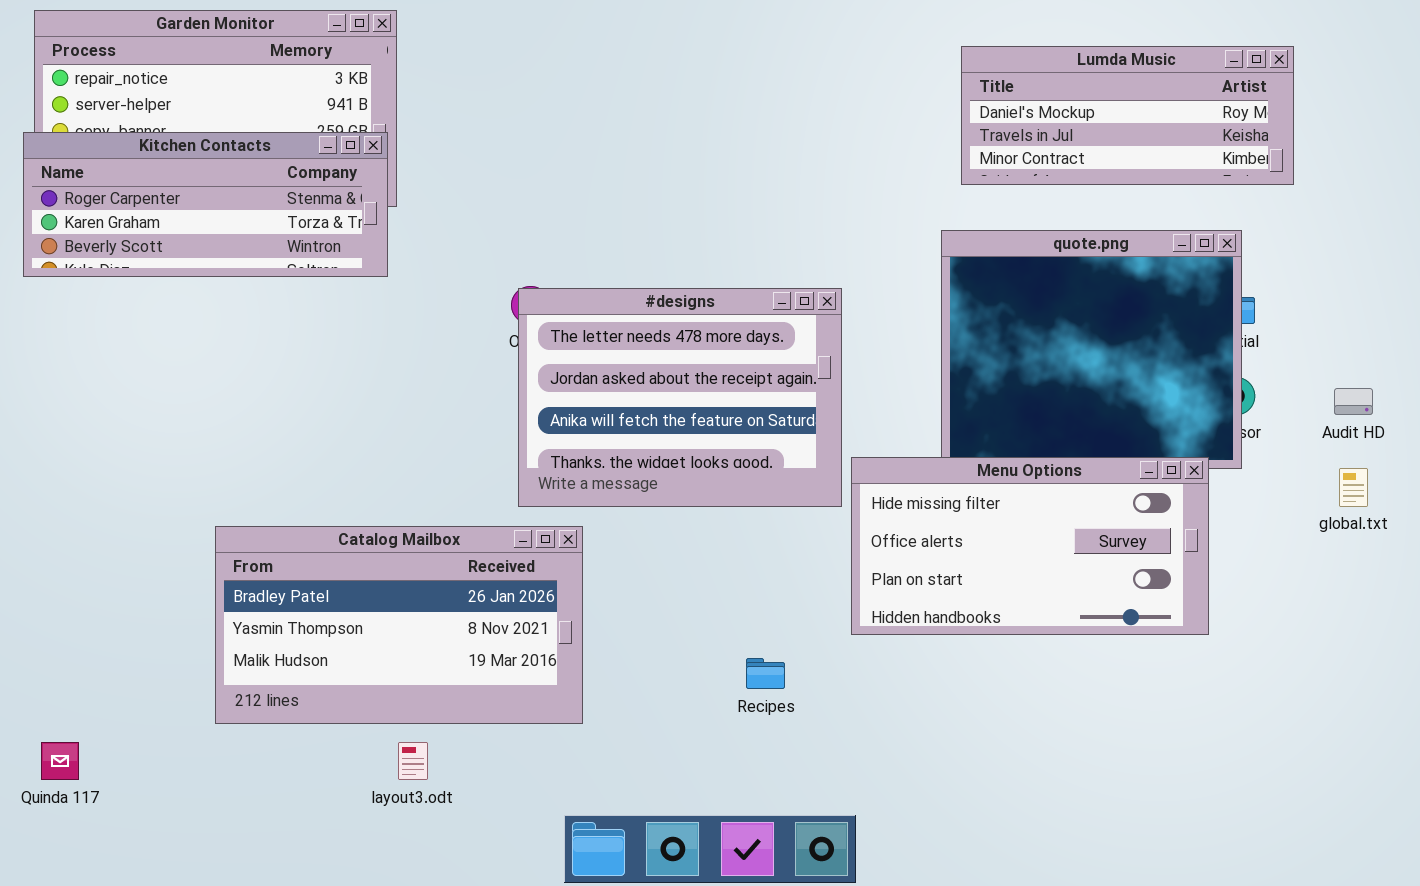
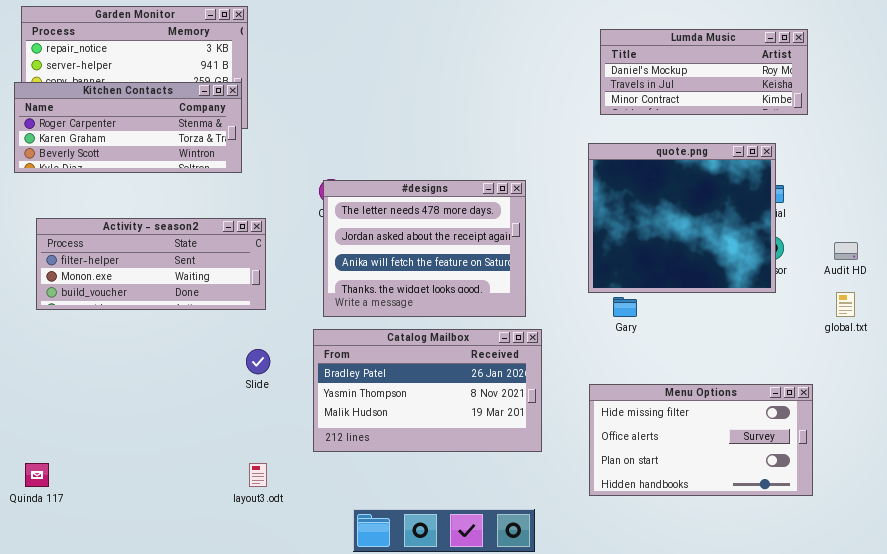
Activity - season2: none -> [36,218,266,310], opened
Menu Options: [851,457,1209,635] -> [589,384,813,496], moved
Catalog Mailbox: [215,526,583,724] -> [313,329,542,452], moved

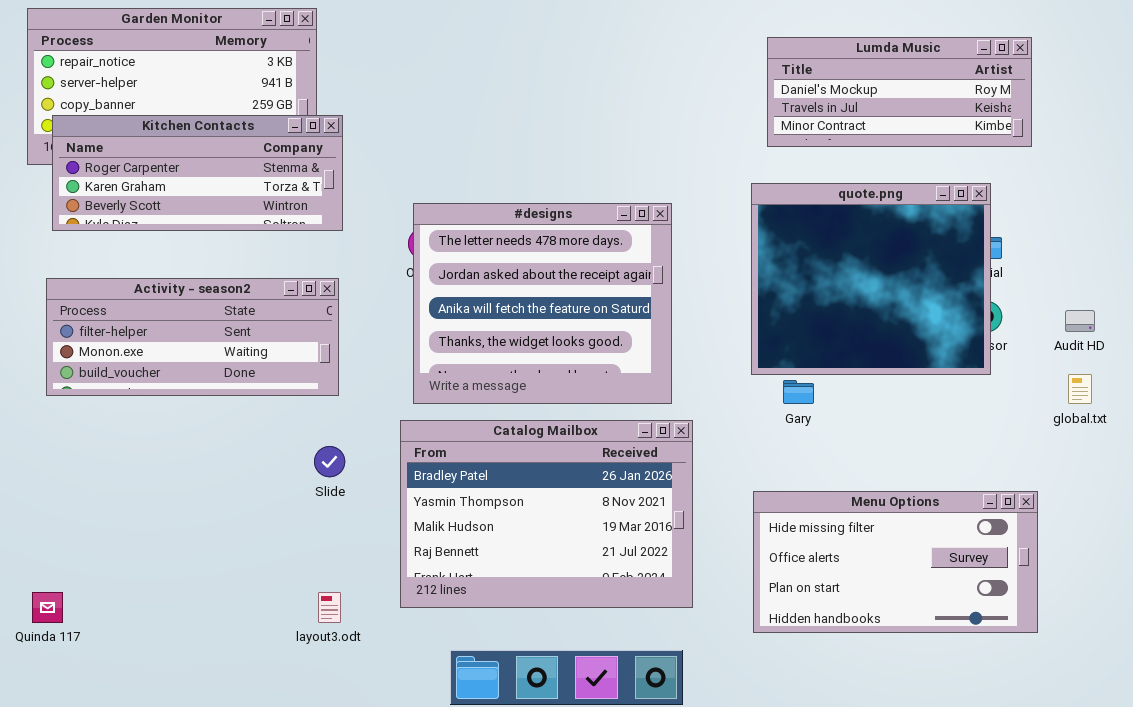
Kitchen Contacts: [14,82,242,173] -> [52,115,343,231], moved
#designs: [323,180,526,317] -> [413,203,672,404], resized
Catalog Mailbox: [313,329,542,452] -> [400,420,693,608], resized

